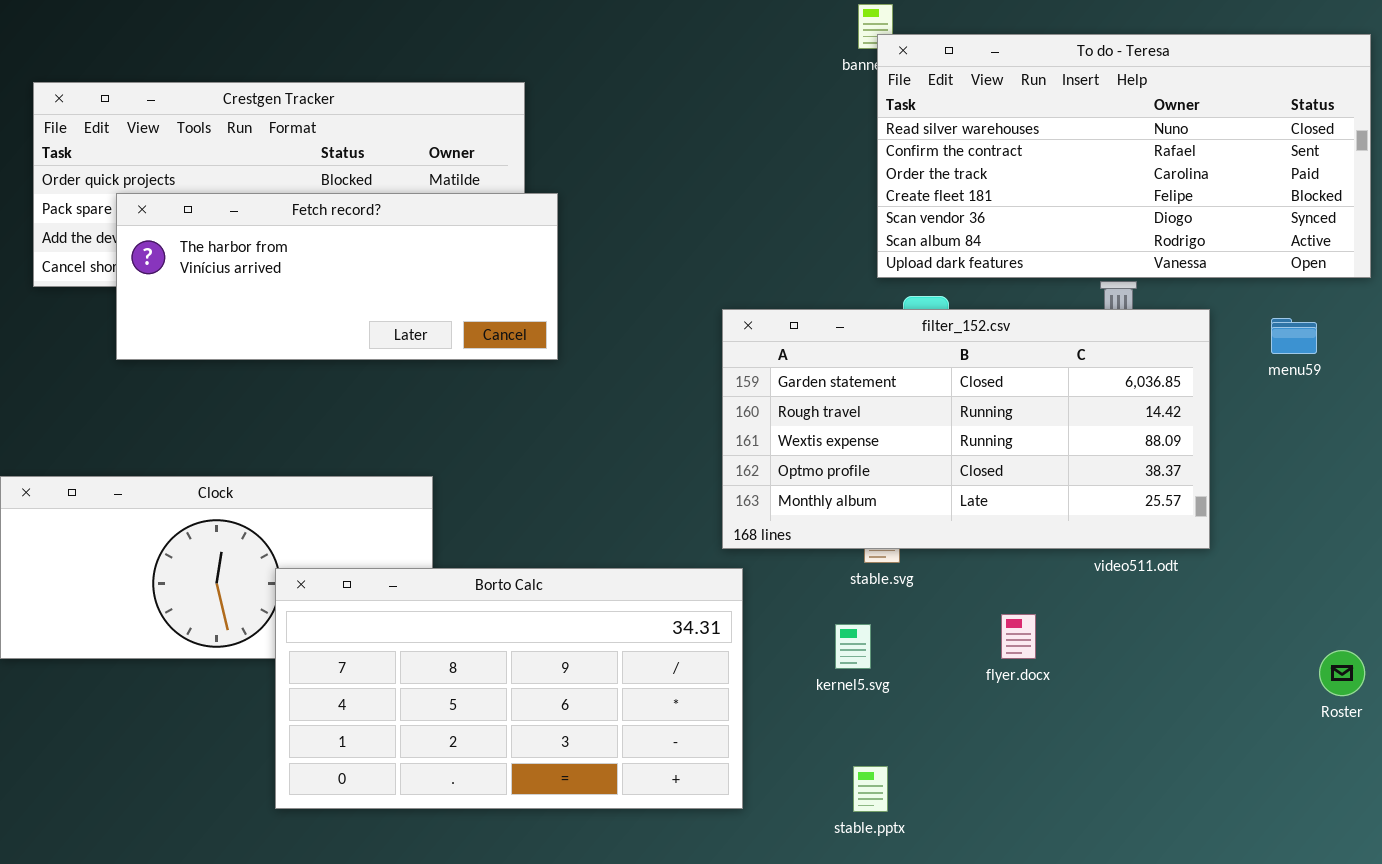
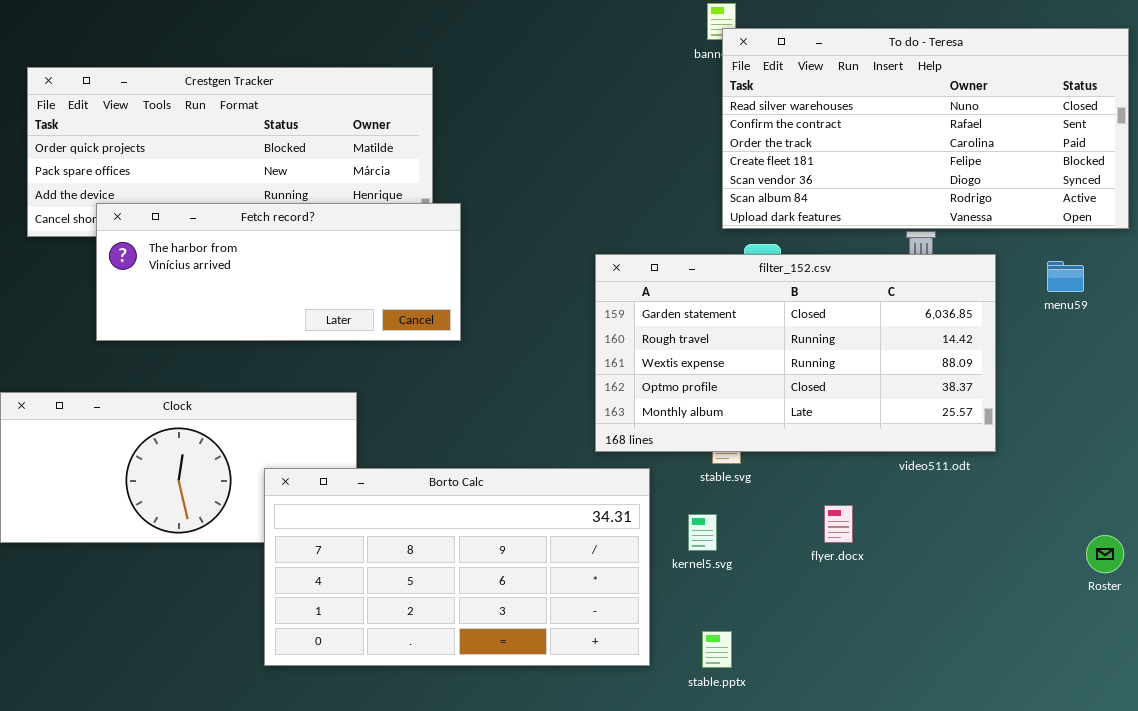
Fetch record?: [116,193,558,360] -> [96,203,461,341], moved
Borto Calc: [275,568,743,809] -> [264,468,650,666], moved

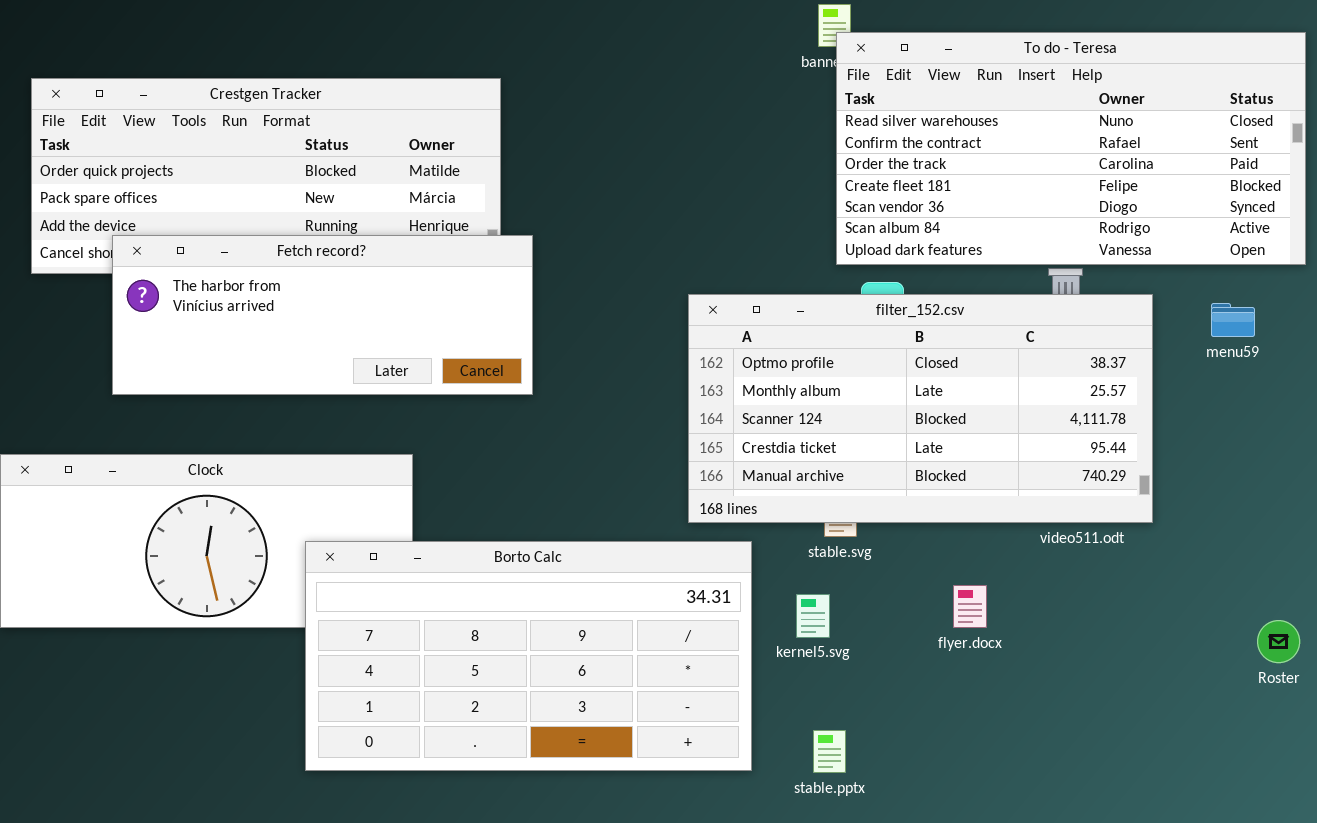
filter_152.csv: [595,254,996,452] -> [688,294,1153,523], scrolled down 3 rows

